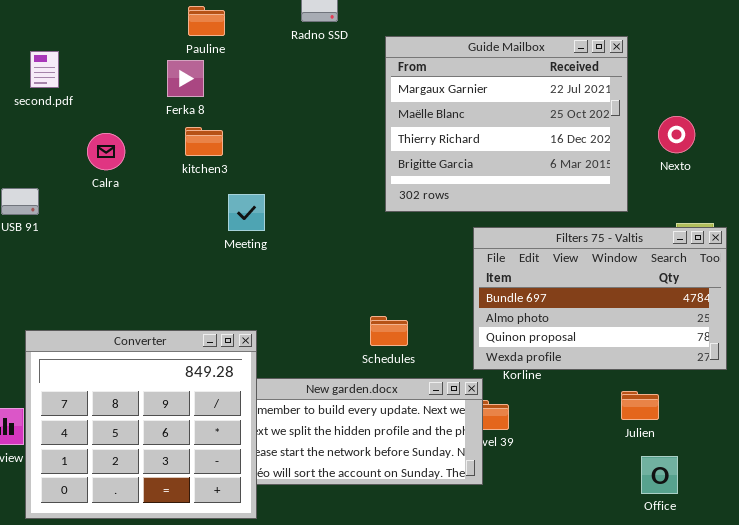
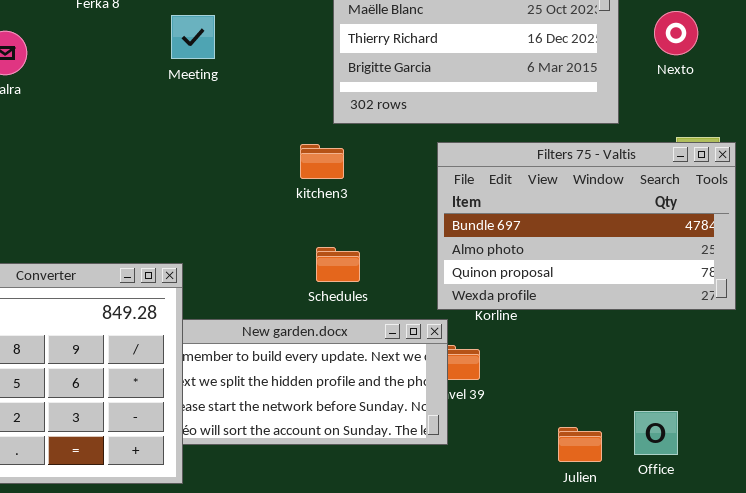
kitchen3: [185,127,223,156] -> [300,144,344,179], moved
Meeting: [228,194,265,231] -> [171,15,215,59], moved
Julien: [621,391,659,420] -> [558,427,602,462], moved

